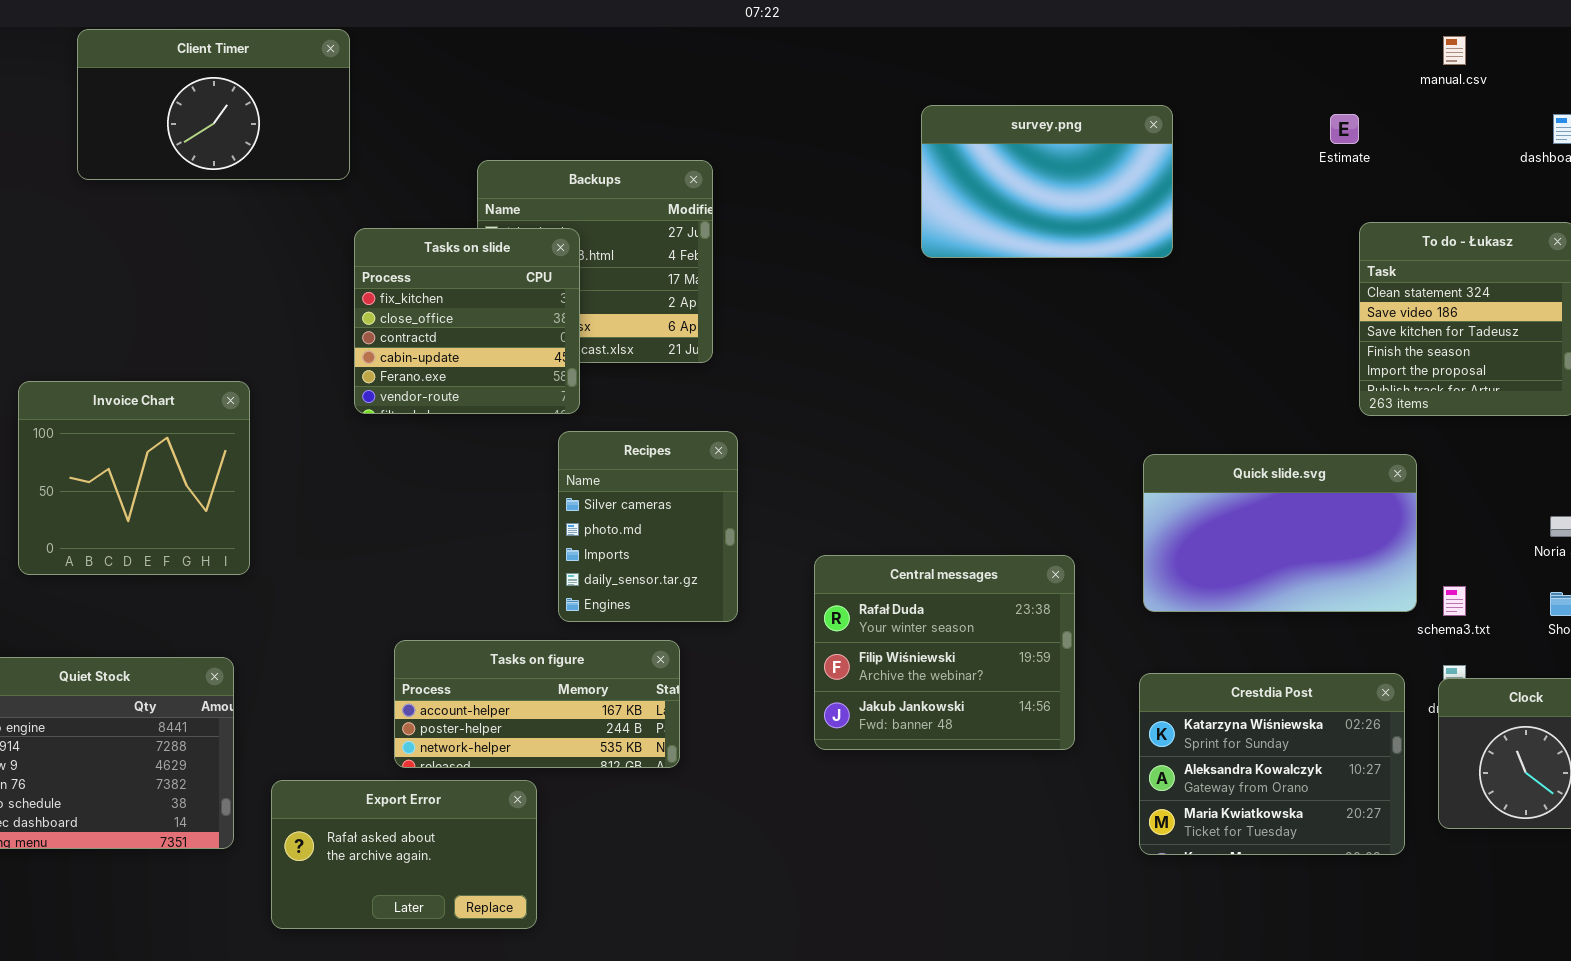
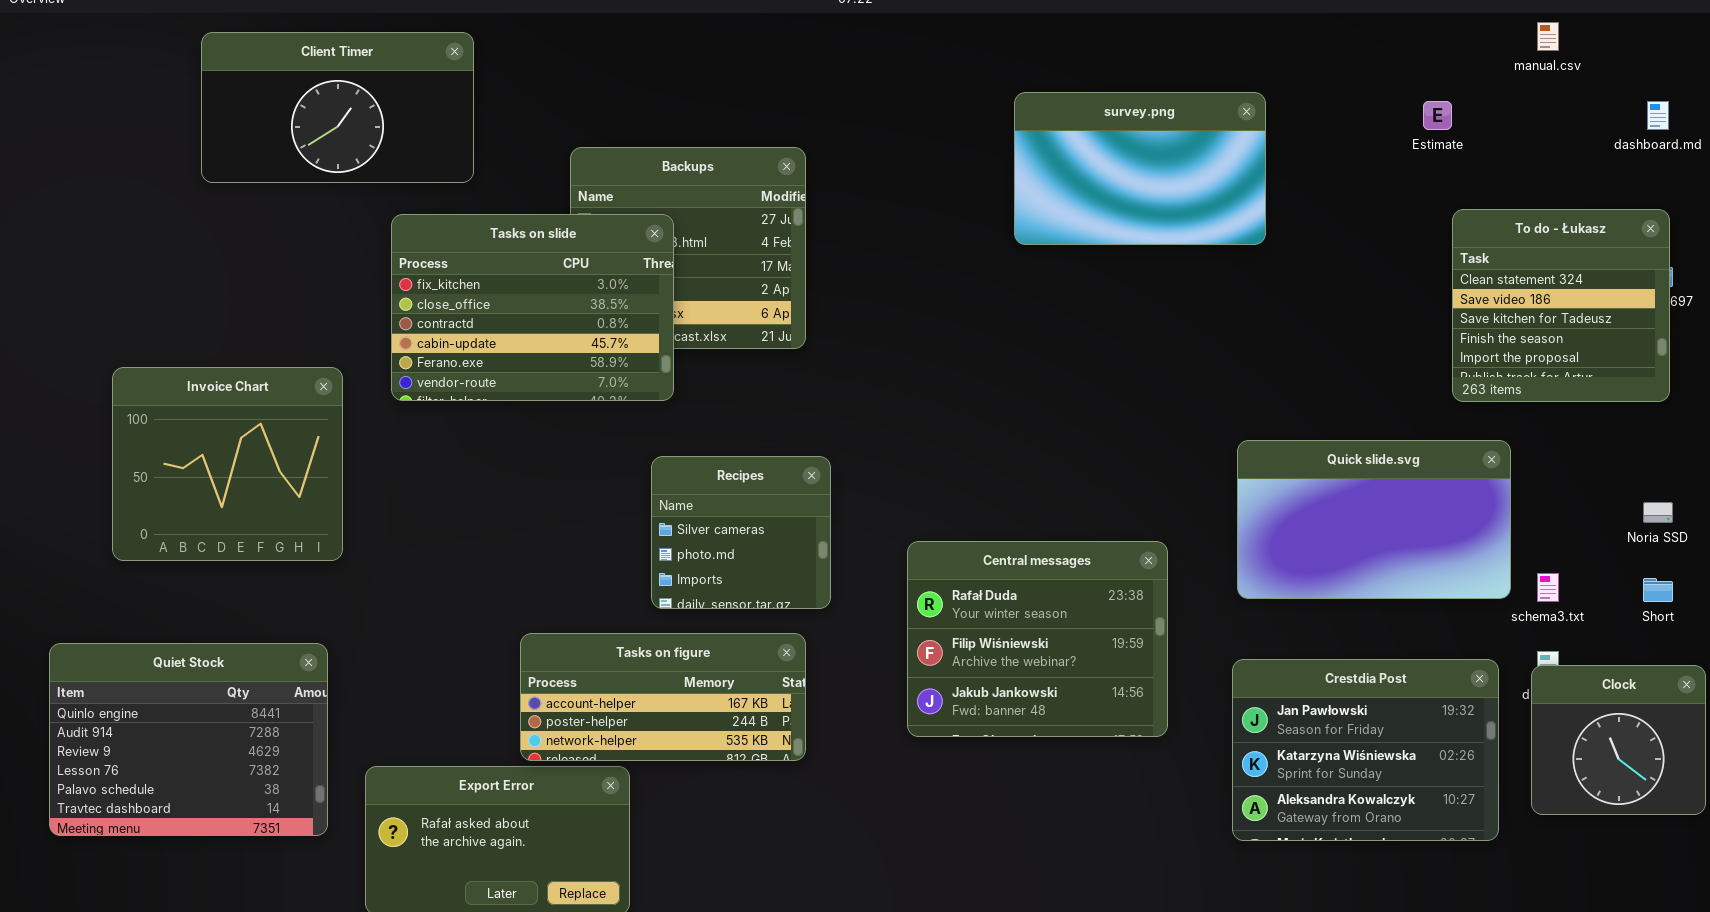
Client Timer: [77,29,350,180] -> [201,32,474,183], moved
Tasks on slide: [354,228,580,414] -> [391,214,674,401], resized
Recipes: [558,431,738,622] -> [651,456,831,609], resized
Tasks on figure: [394,640,680,768] -> [520,633,806,761], moved
Crestdia Post: [1139,673,1405,855] -> [1232,659,1499,841], scrolled up 1 row

